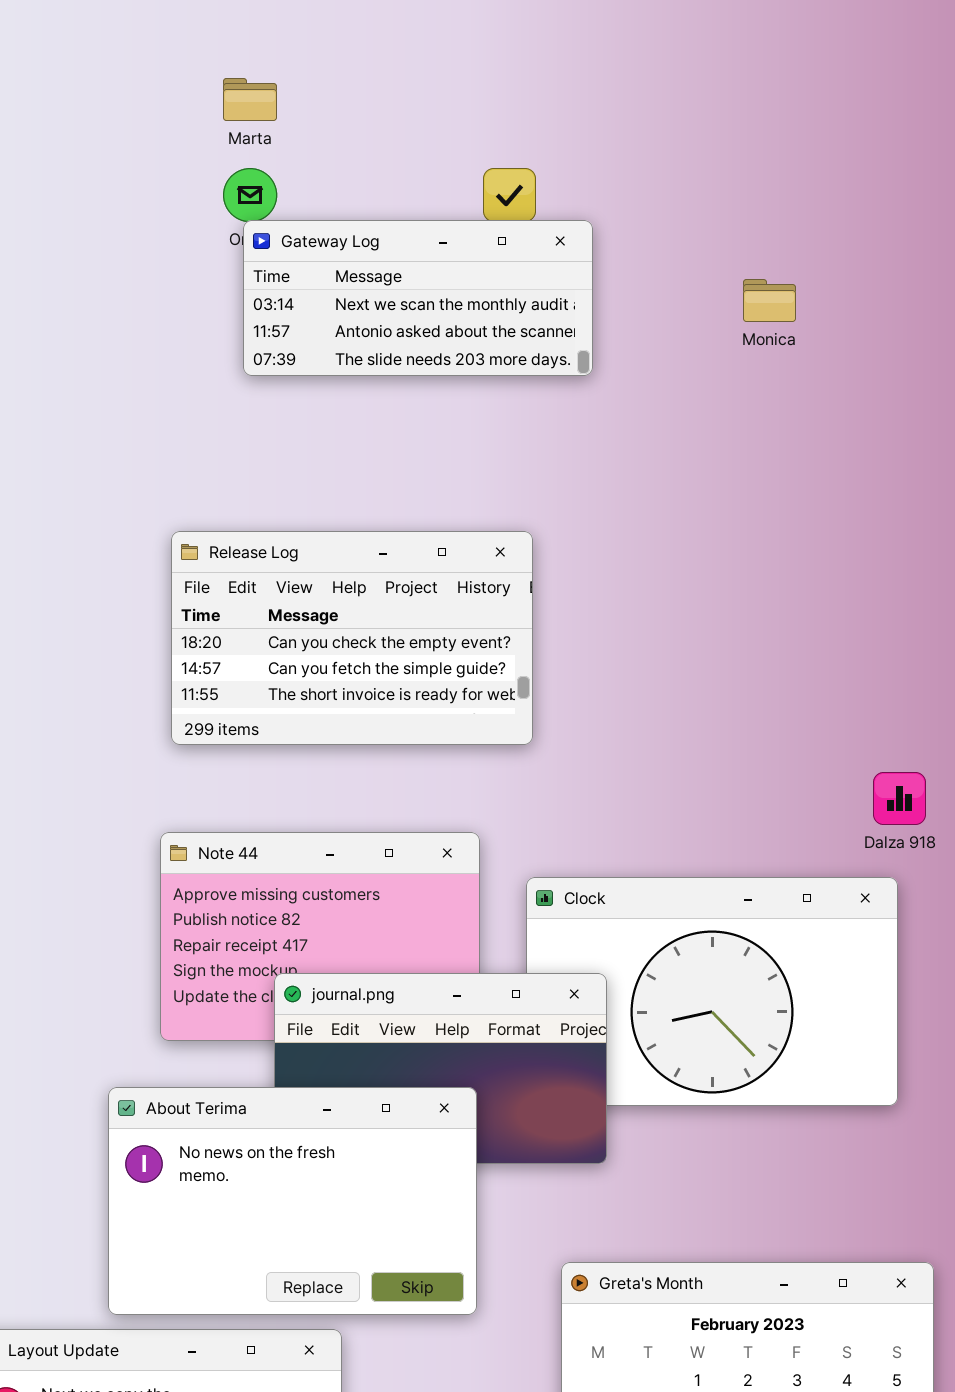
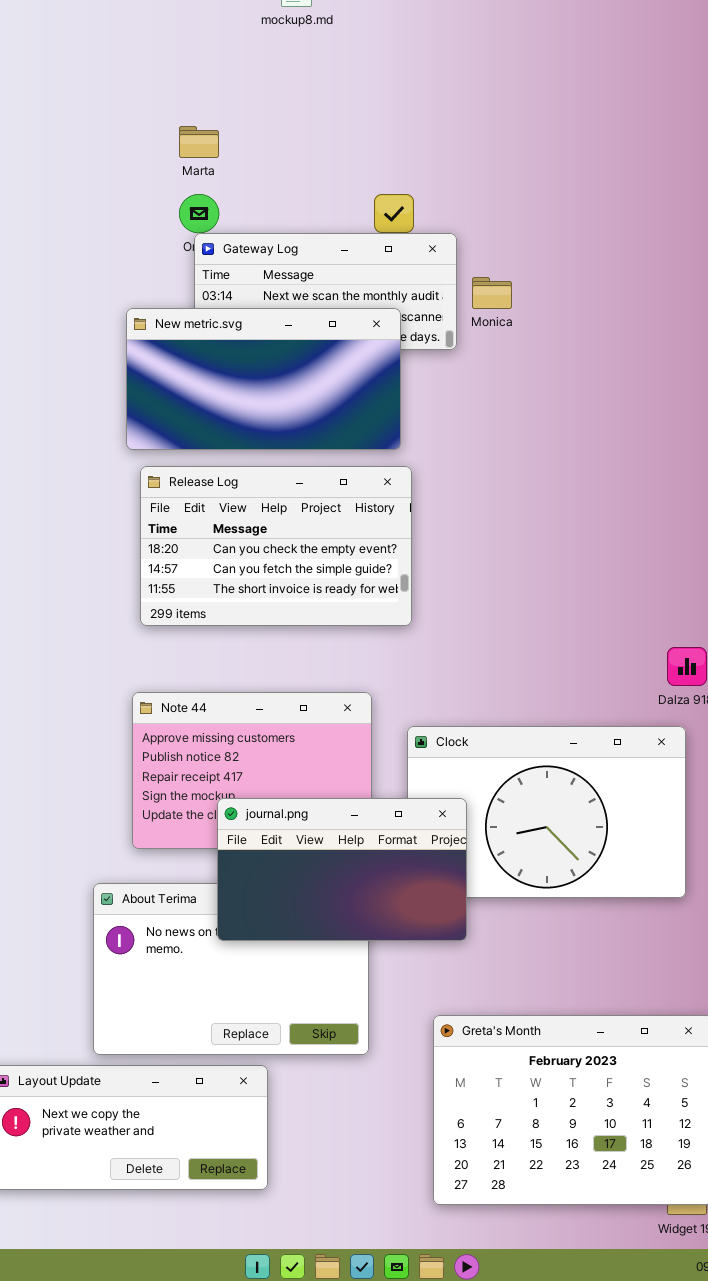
Monica: [743,279,796,322] -> [472,277,512,309], moved
New metric.svg: none -> [126,308,401,450], opened
journal.png: [274,973,607,1164] -> [217,798,467,941], raised

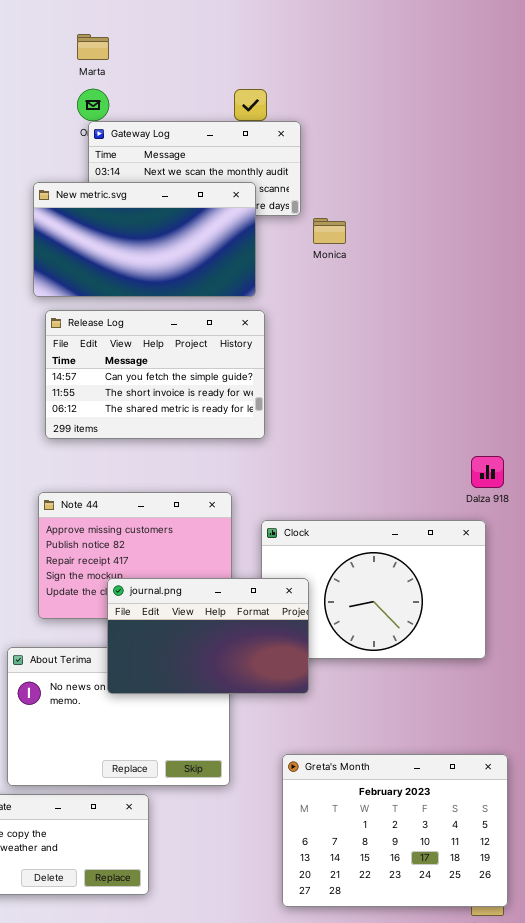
Monica: [472,277,512,309] -> [313,218,346,244], moved
Release Log: [140,466,412,626] -> [45,310,265,439], scrolled down 1 row

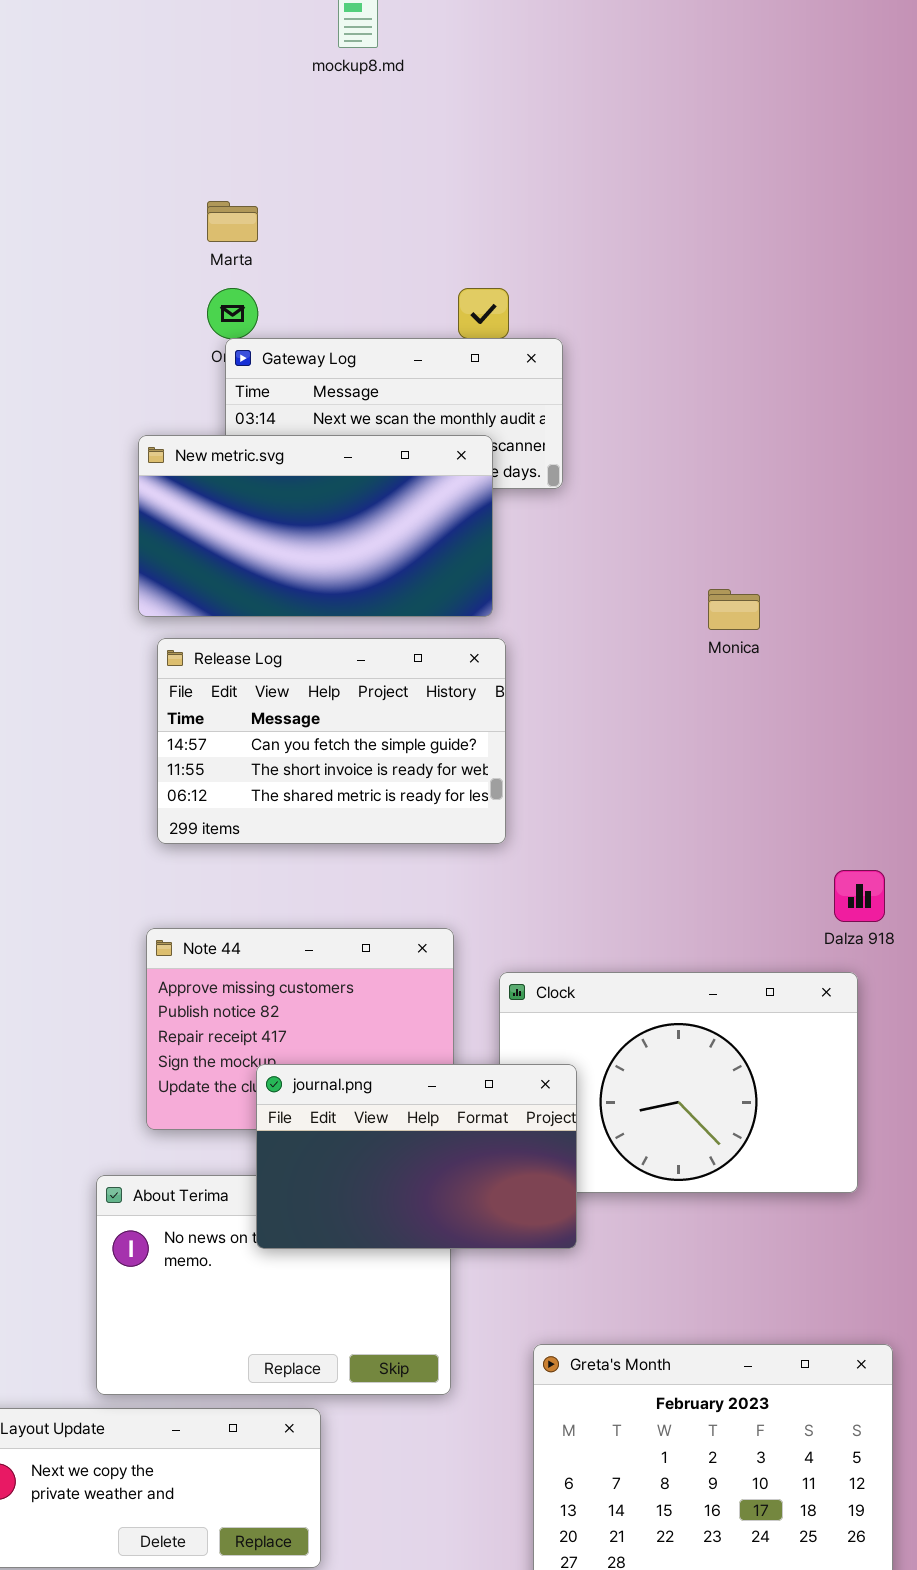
Monica: [313,218,346,244] -> [708,589,760,630], moved

